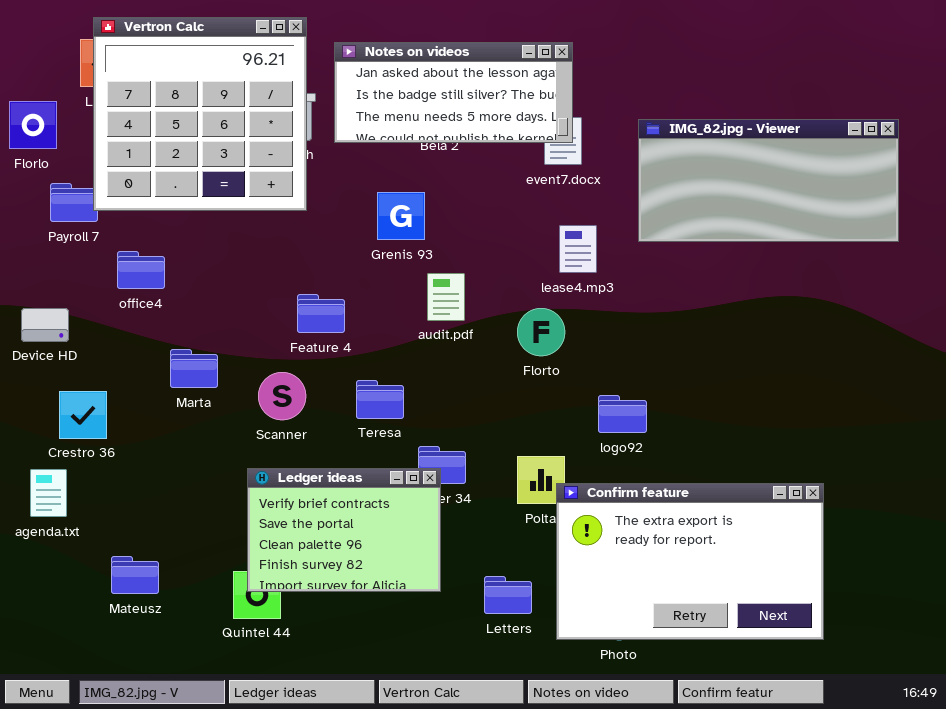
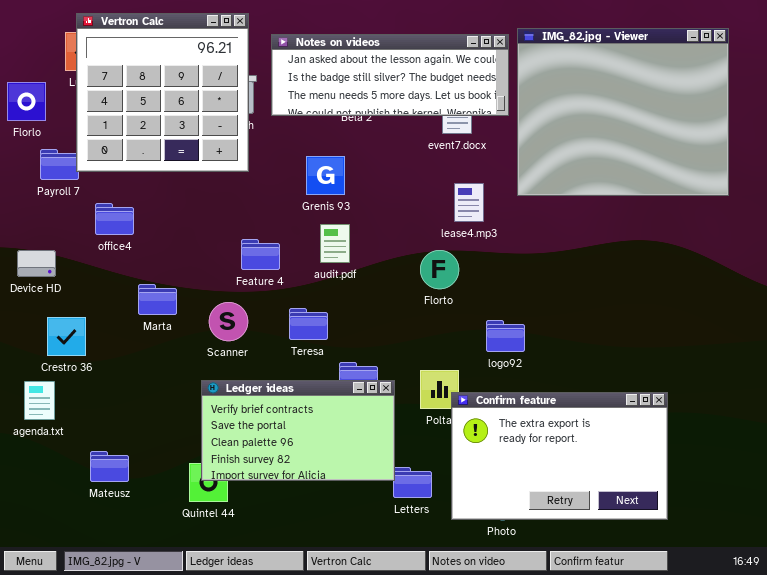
Notes on videos: [334,42,573,143] -> [271,34,509,116], resized
IMG_82.jpg - Viewer: [638,119,899,242] -> [517,28,729,196], resized
audit.pdf: [427,273,465,321] -> [320,224,350,263], moved
Ledger ideas: [247,468,441,592] -> [201,380,395,481], resized

